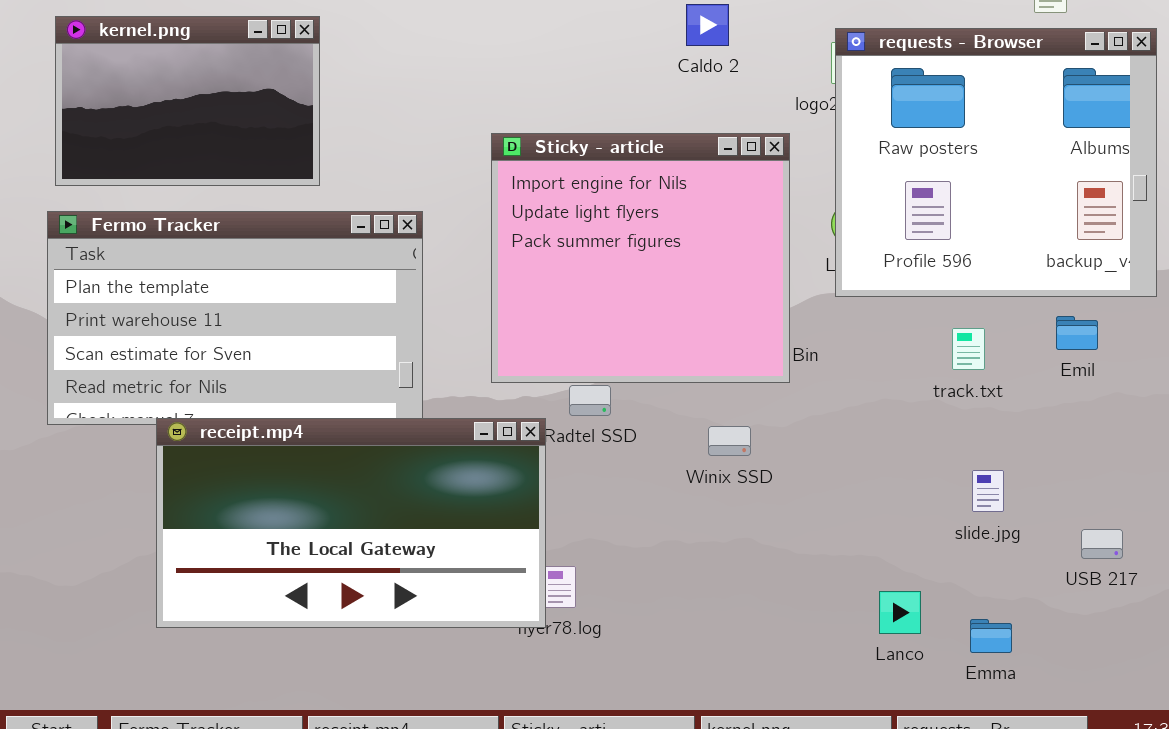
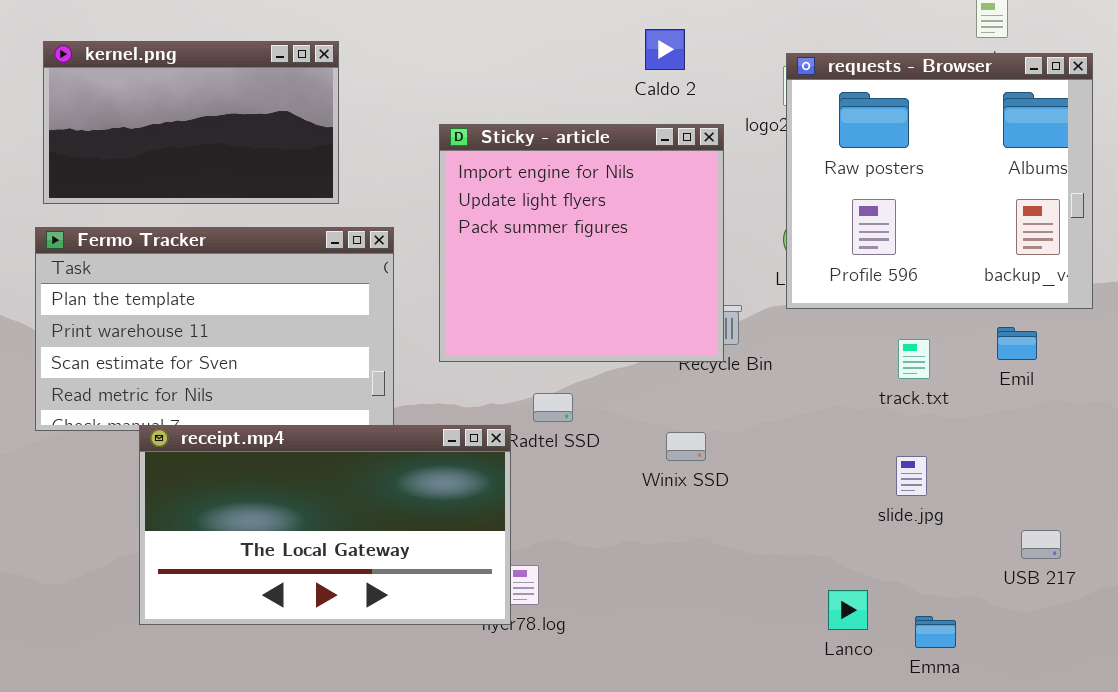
kernel.png: [55,16,320,186] -> [43,41,339,204], resized
Sticky - article: [491,133,790,383] -> [439,124,724,362], moved
slide.jpg: [972,470,1004,512] -> [896,456,927,496], moved

